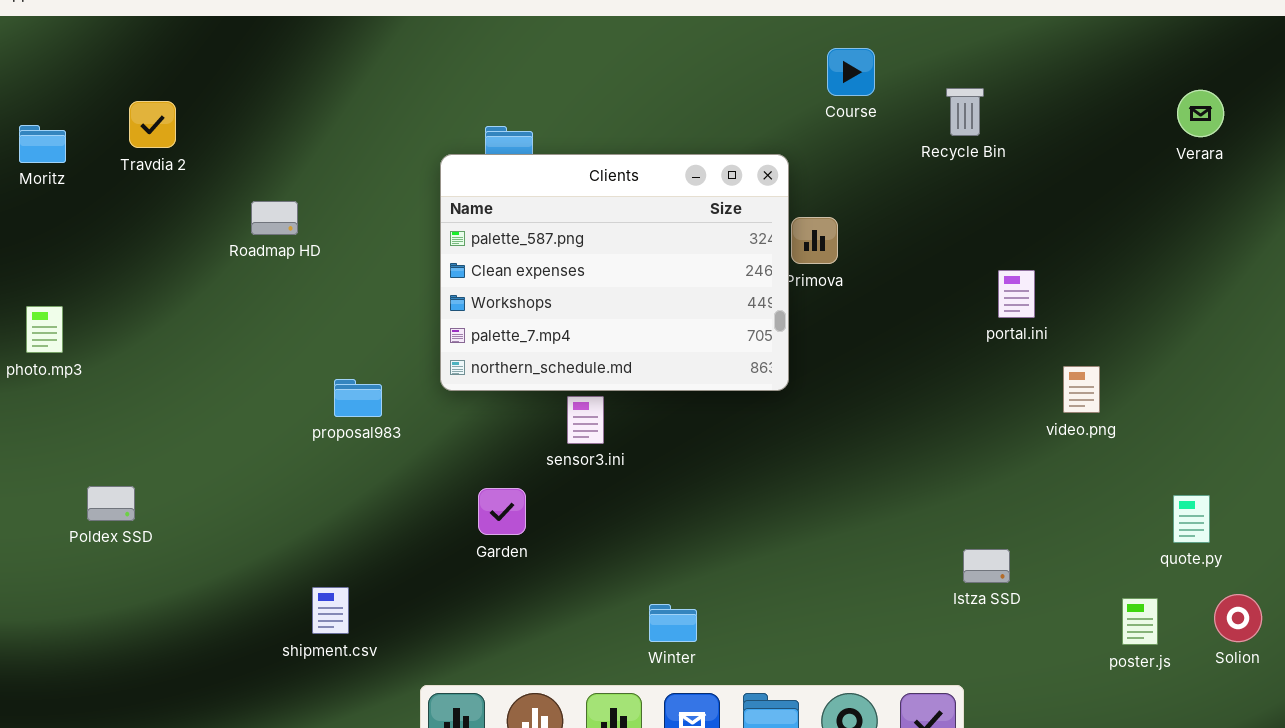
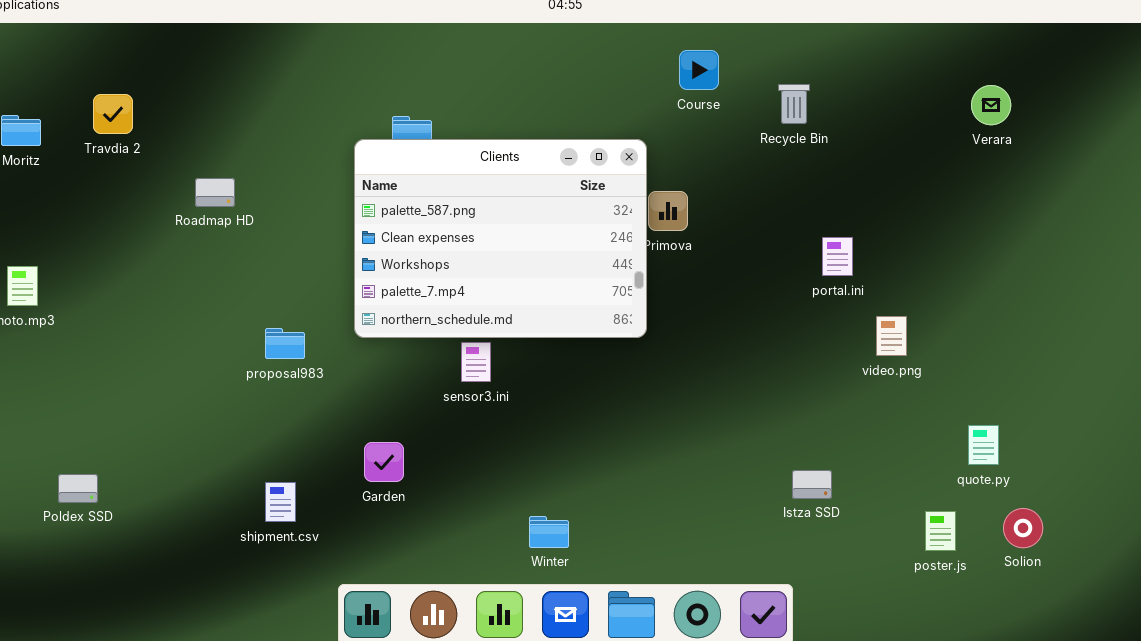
Poldex SSD: [87,486,135,521] -> [58,474,98,503], moved
Garden: [478,488,526,535] -> [364,442,404,482], moved
shipment.csv: [312,587,349,634] -> [265,482,296,522], moved

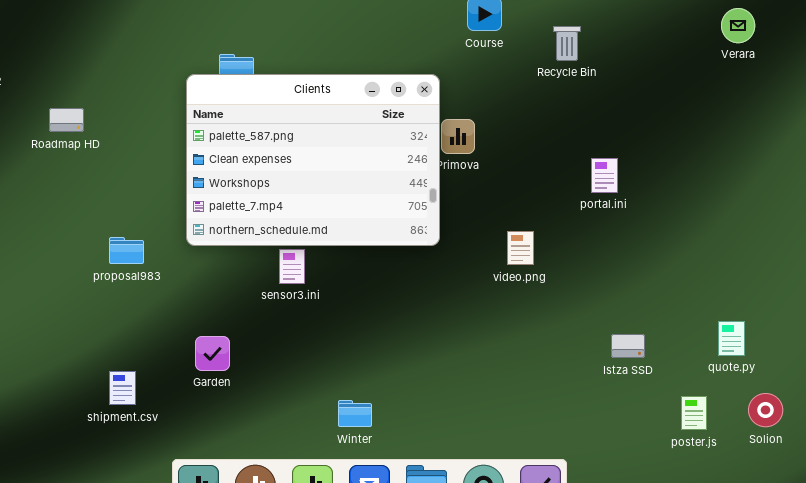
Verara: [971,85,1011,125] -> [721,8,755,43], moved
video.png: [876,316,907,356] -> [507,231,534,265], moved
Istza SSD: [792,470,832,499] -> [611,334,645,358], moved

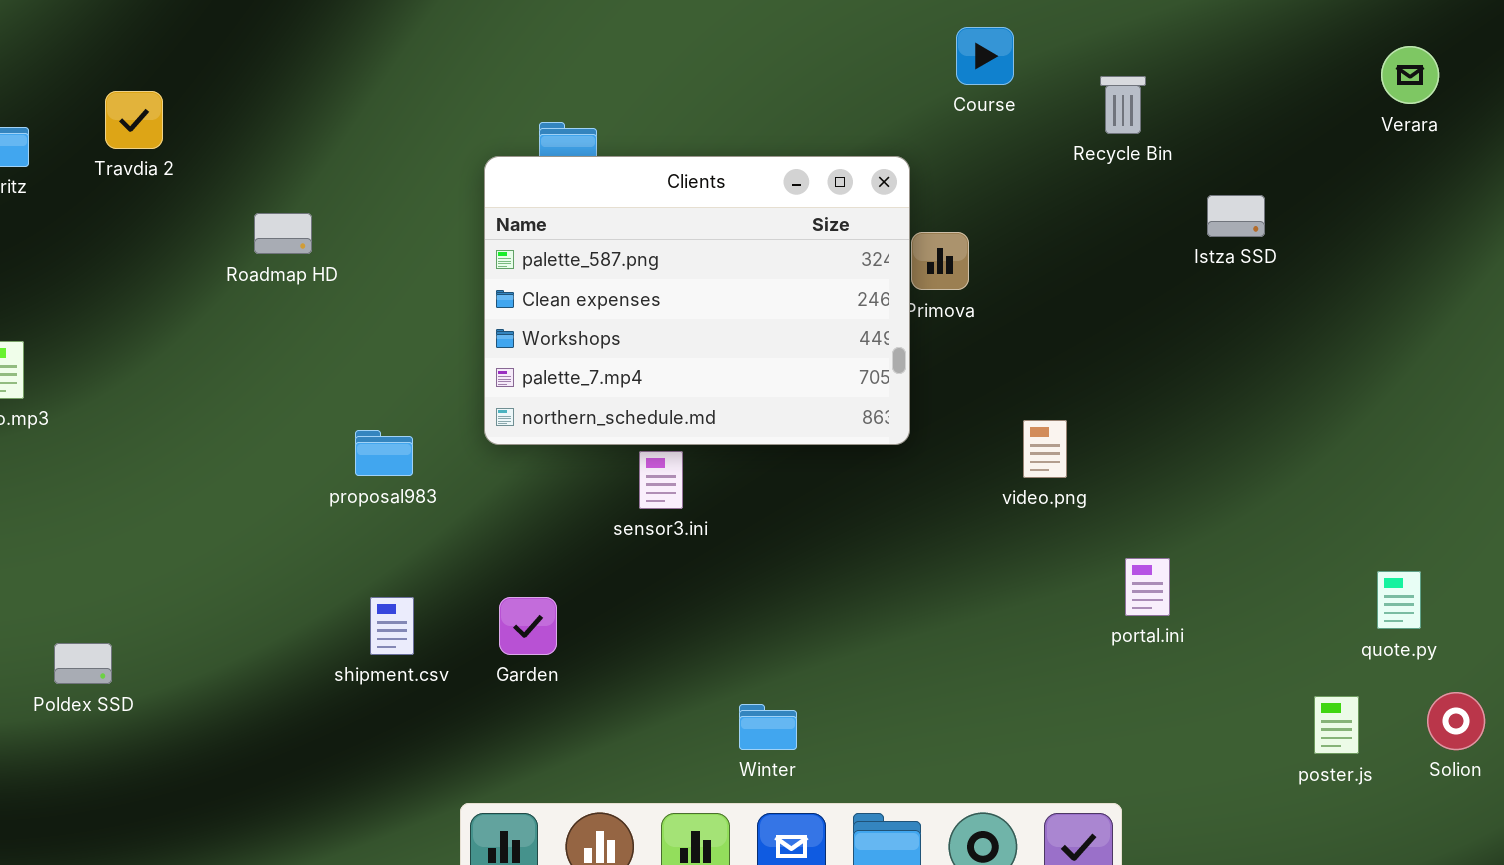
portal.ini: [591,158,618,193] -> [1125,558,1170,616], moved
Istza SSD: [611,334,645,358] -> [1207,195,1265,237], moved
shipment.csv: [109,371,136,405] -> [370,597,414,655], moved

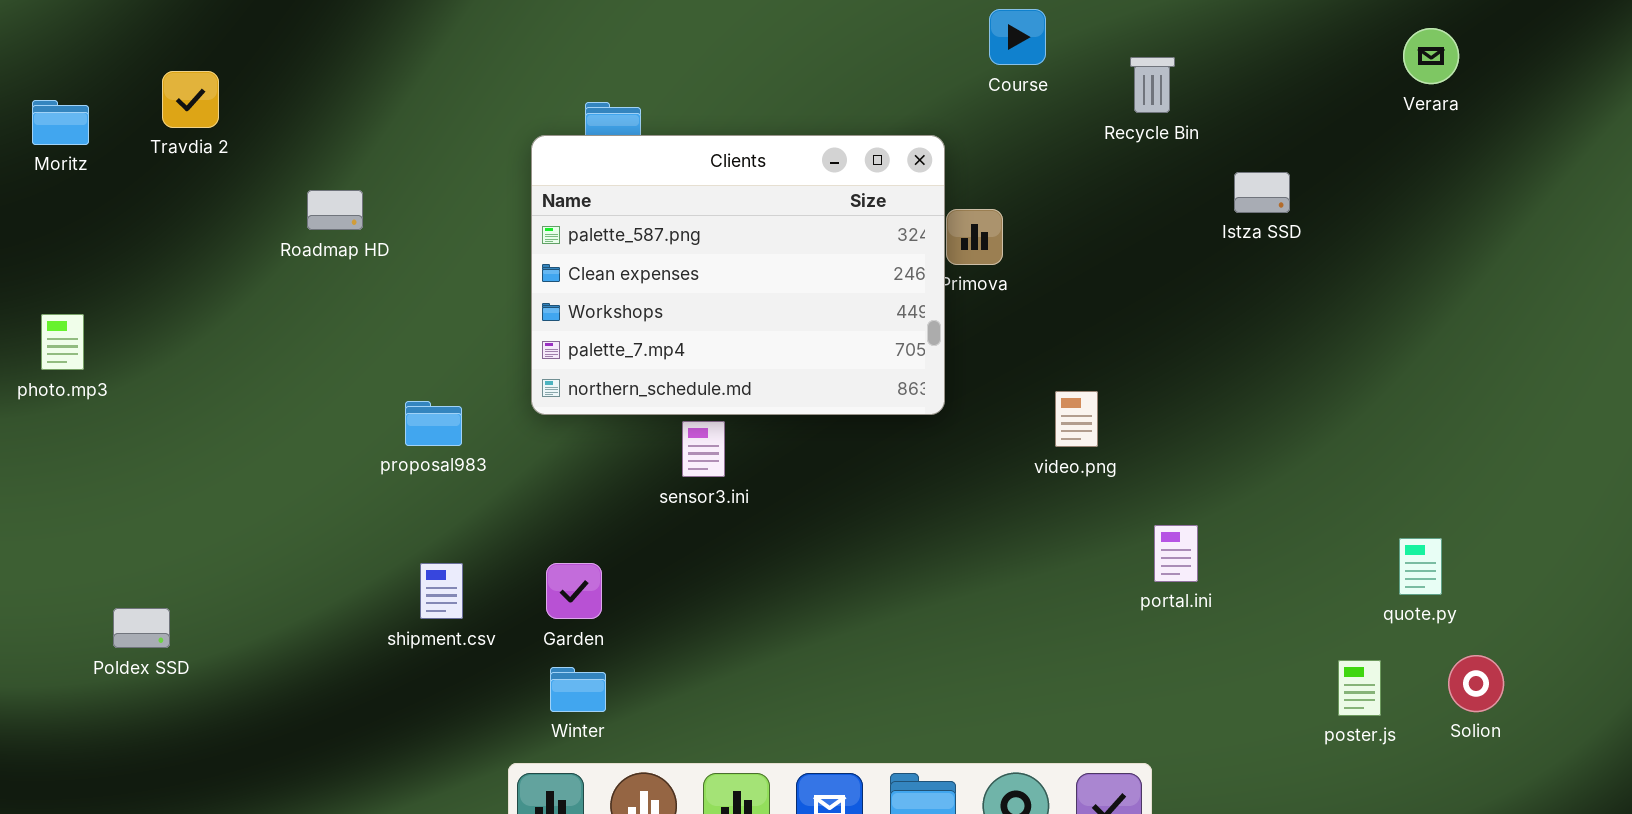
Winter: [739,704,797,750] -> [550,667,606,712], moved

